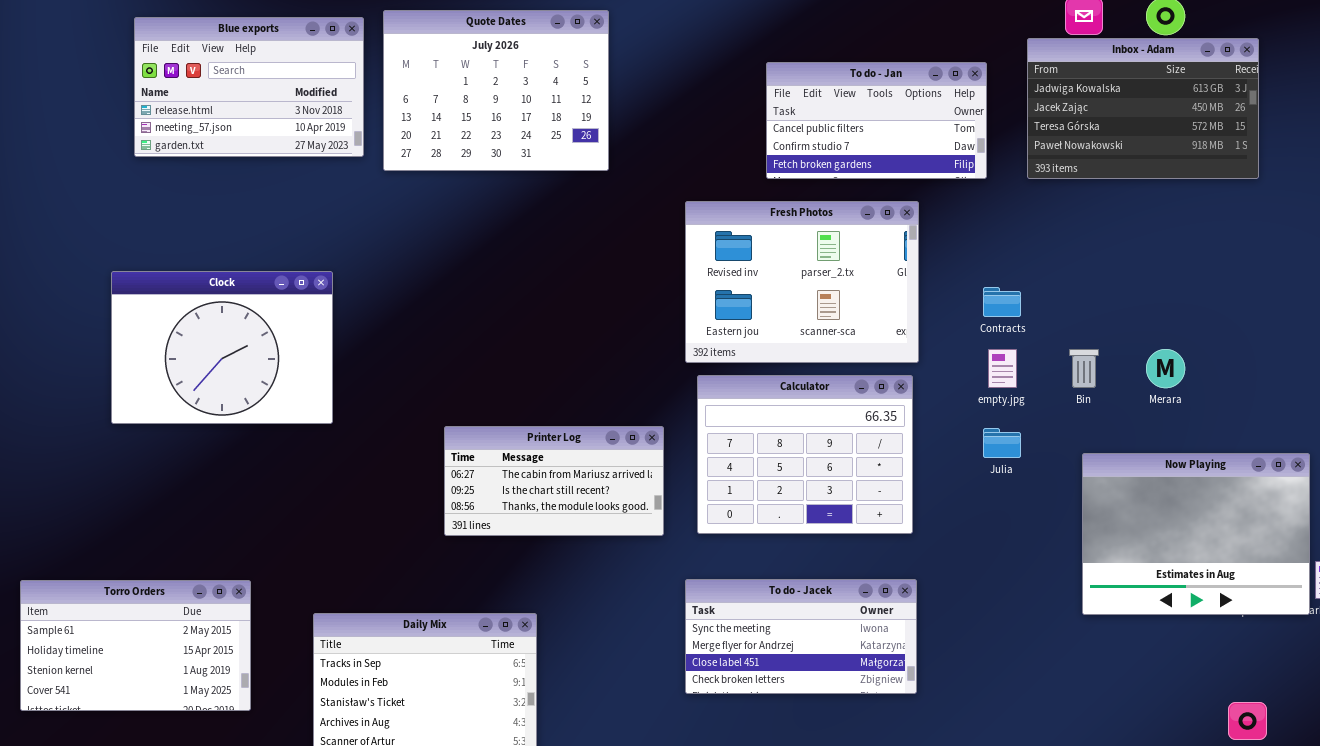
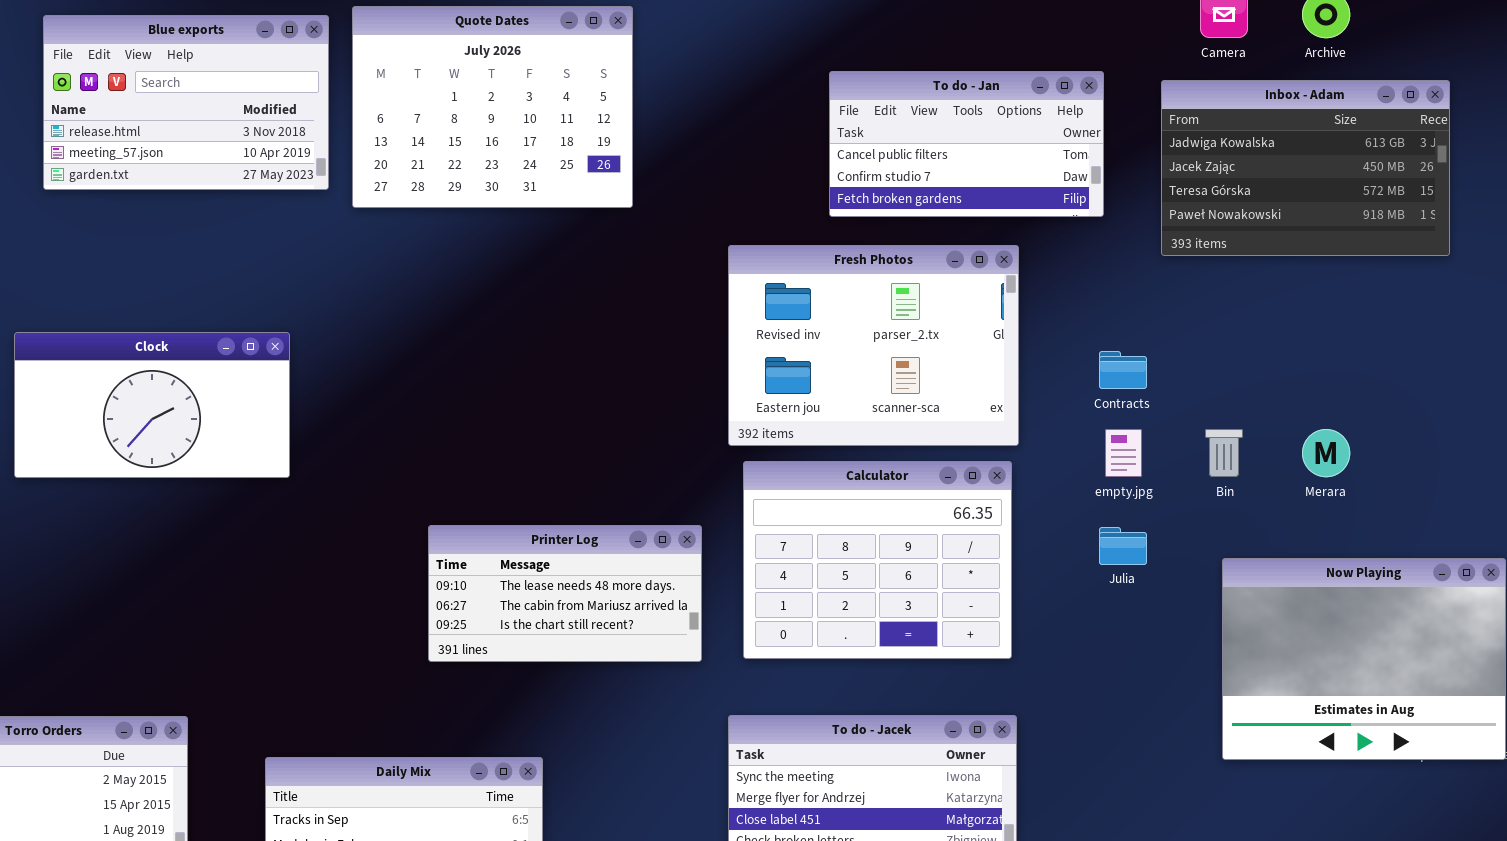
Inbox - Adam: [1027,38,1259,179] -> [1161,80,1450,256], moved
Clock: [111,271,333,424] -> [14,332,290,478], resized
Printer Log: [444,426,664,536] -> [428,525,702,662], scrolled up 1 row

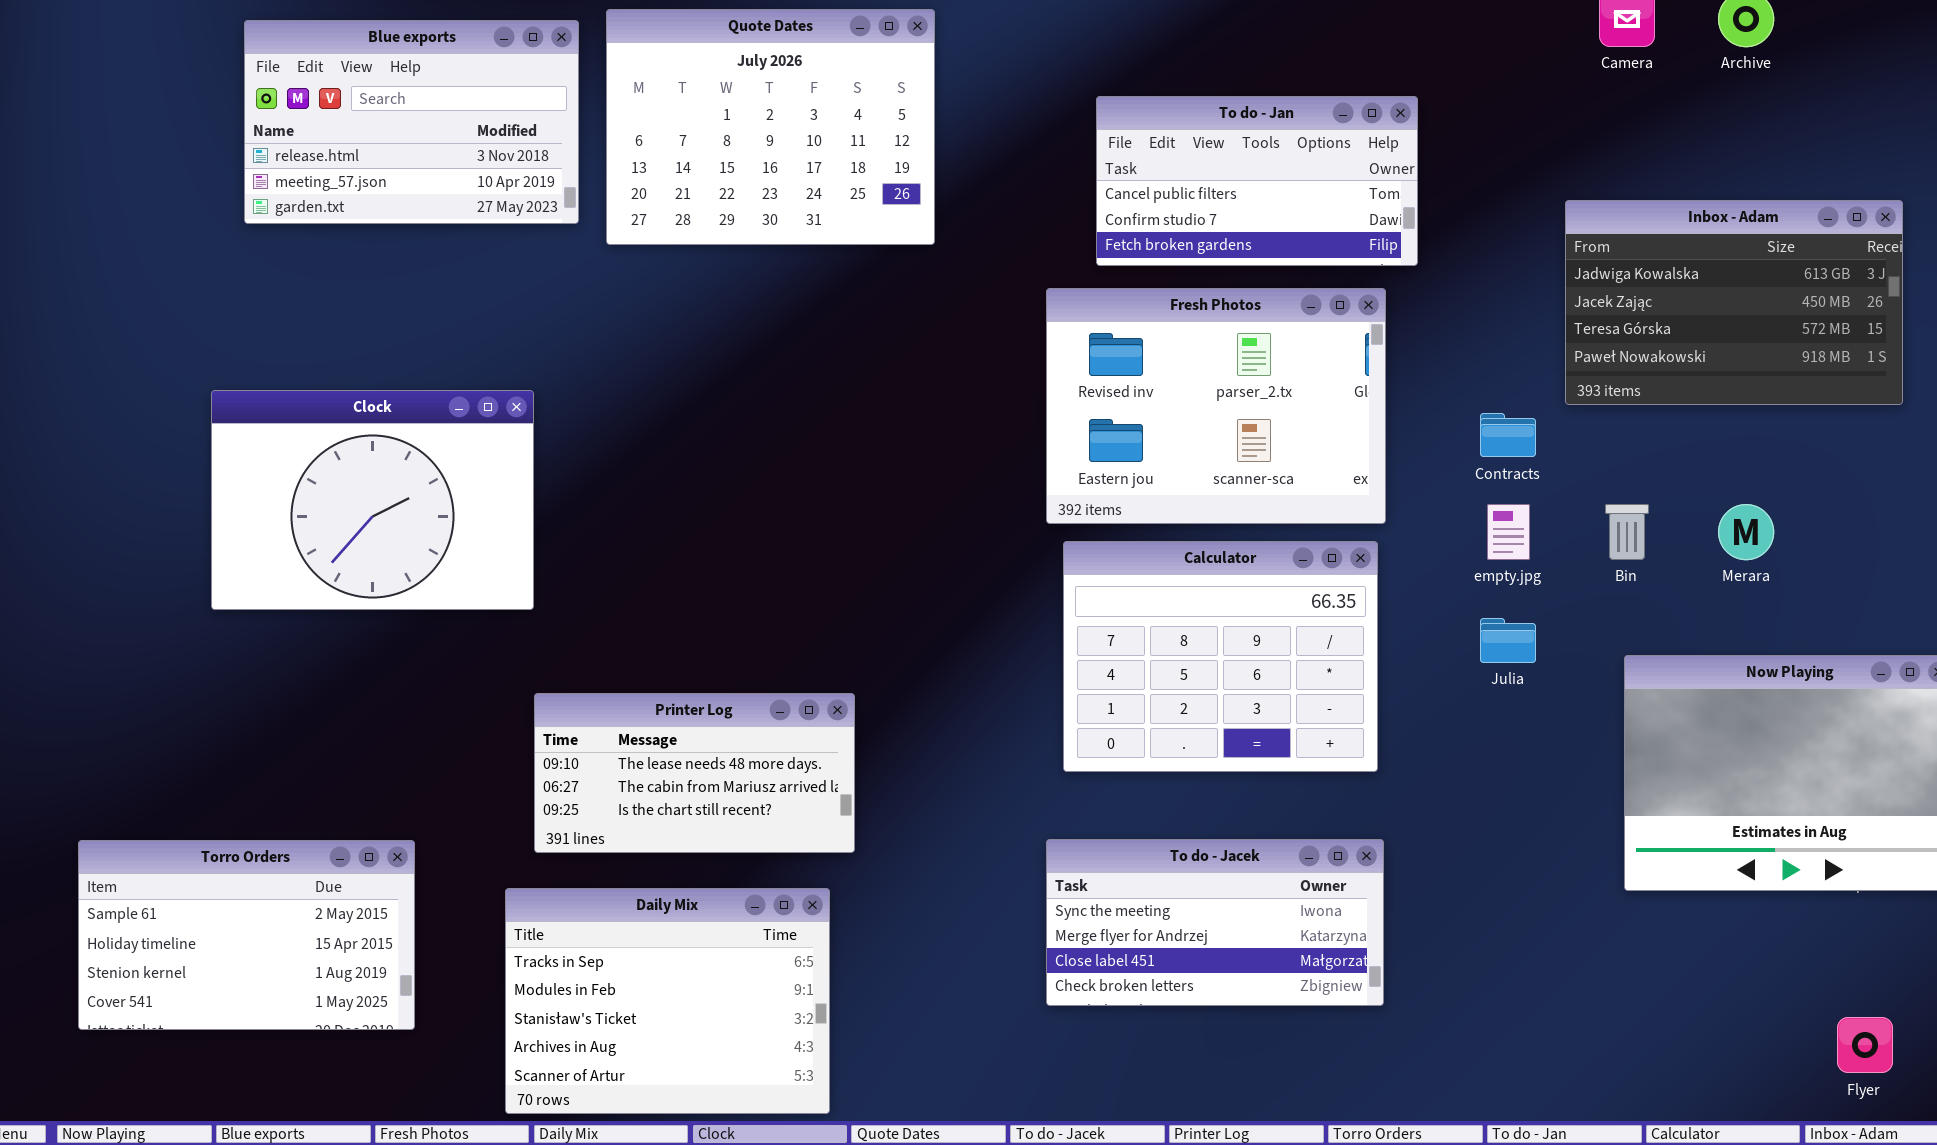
To do - Jan: [829,71,1104,217] -> [1096,96,1418,266], moved
Inbox - Adam: [1161,80,1450,256] -> [1565,200,1903,405], moved
Clock: [14,332,290,478] -> [211,390,534,610], resized
Printer Log: [428,525,702,662] -> [534,693,855,853], moved

